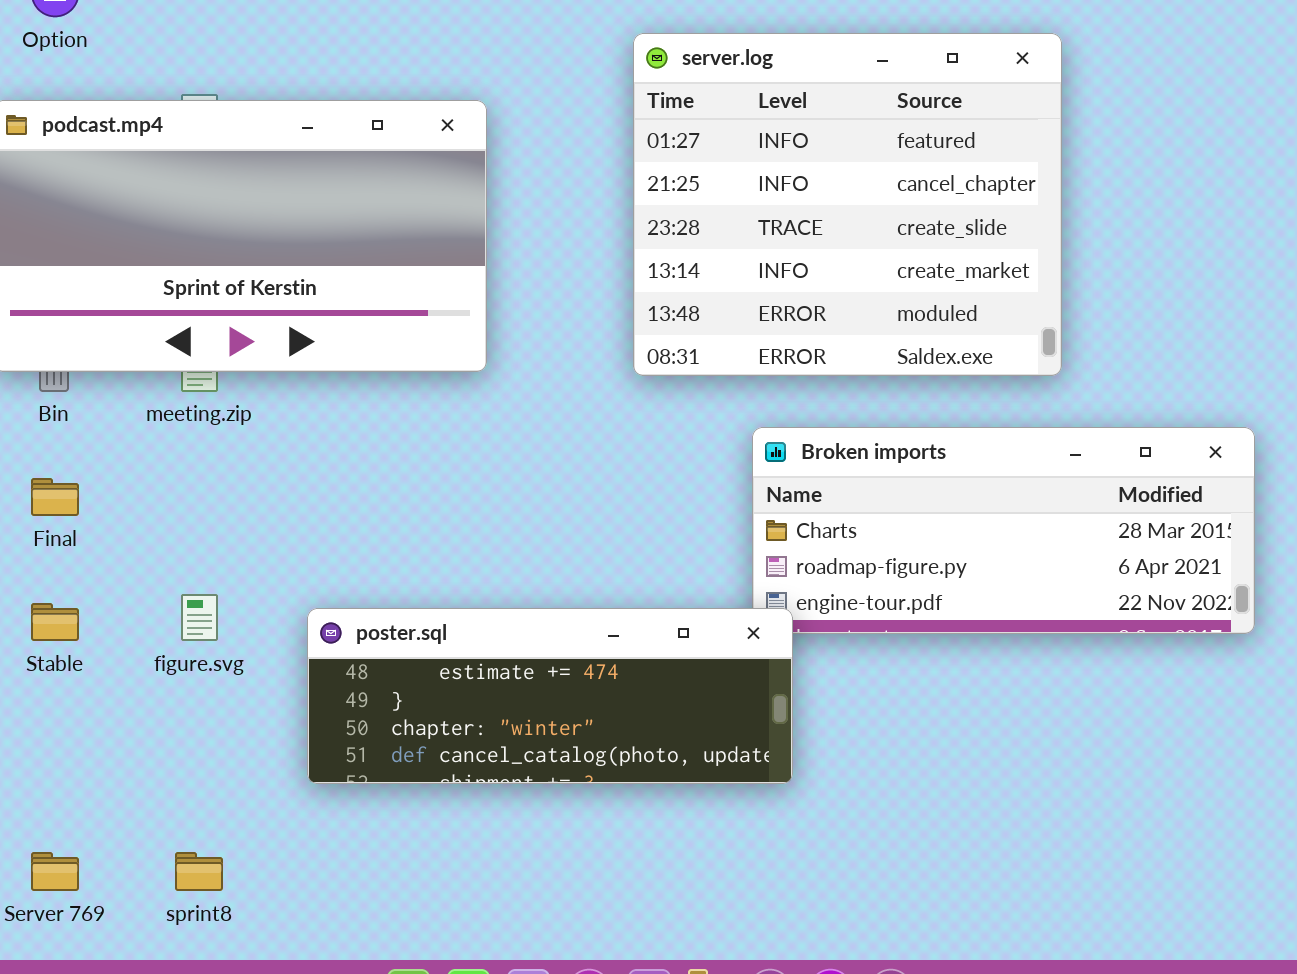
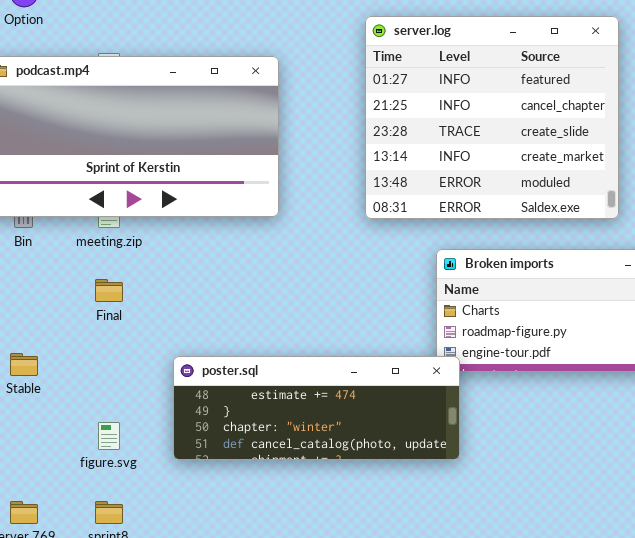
Final: [31,478,79,516] -> [95,279,123,302], moved
figure.svg: [181,594,218,641] -> [98,422,120,450], moved

